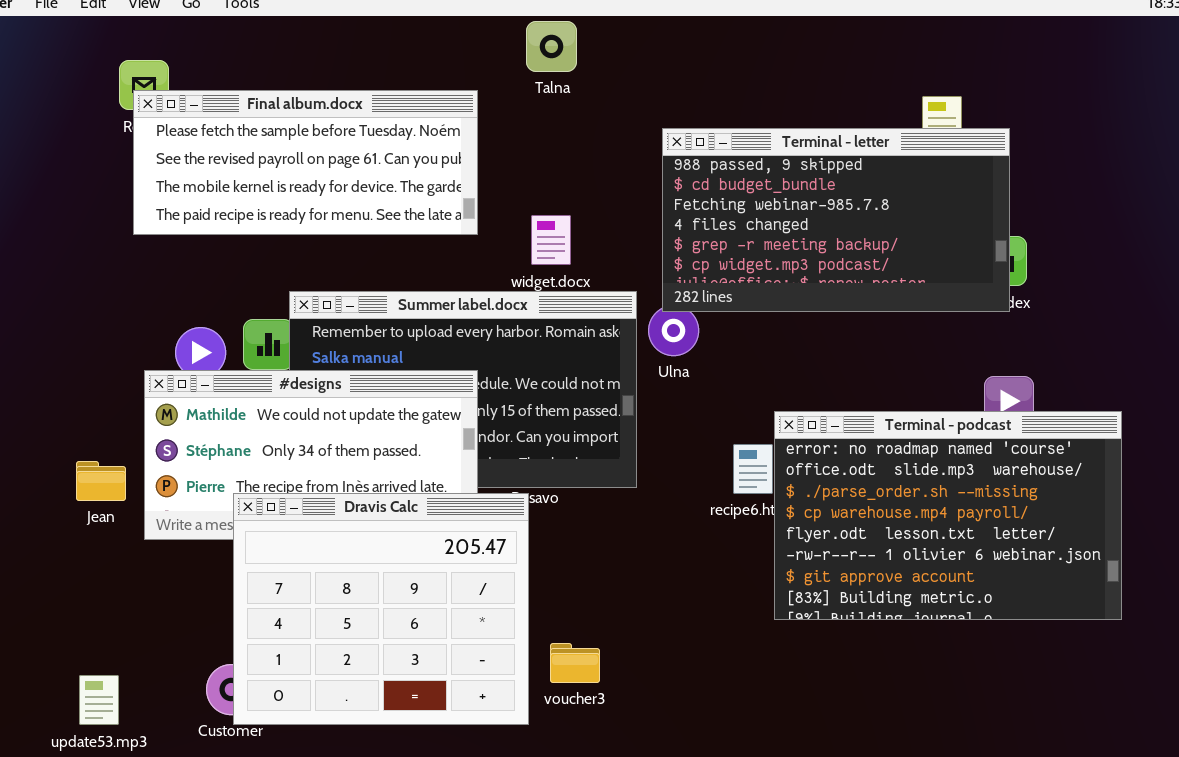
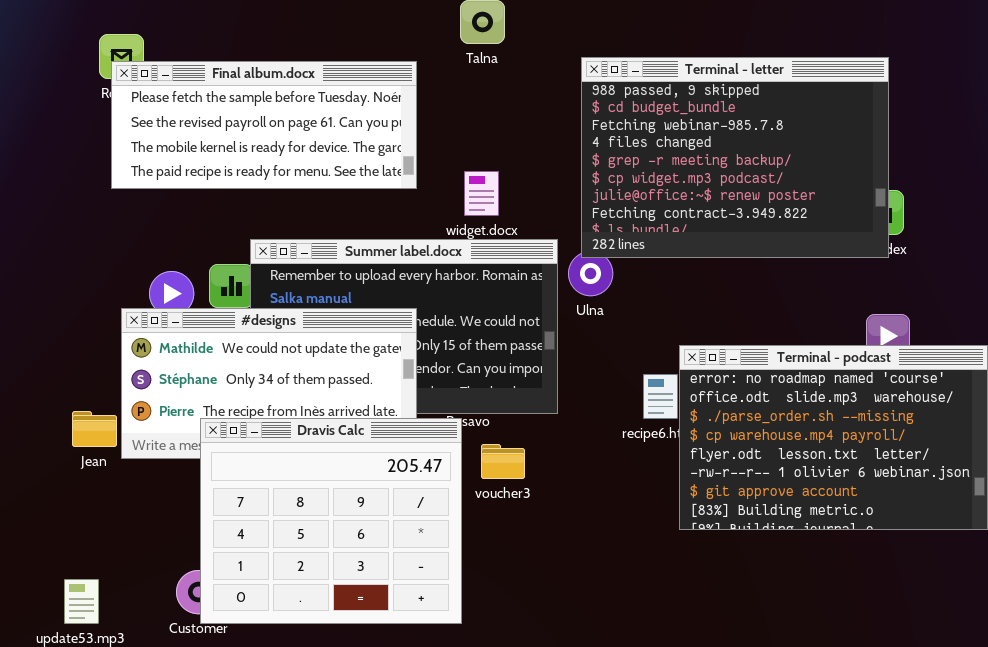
Terminal - letter: [662,128,1010,312] -> [581,57,889,258], resized
Jean: [76,461,126,501] -> [72,411,117,447], moved
voucher3: [550,643,600,683] -> [481,444,525,479], moved

